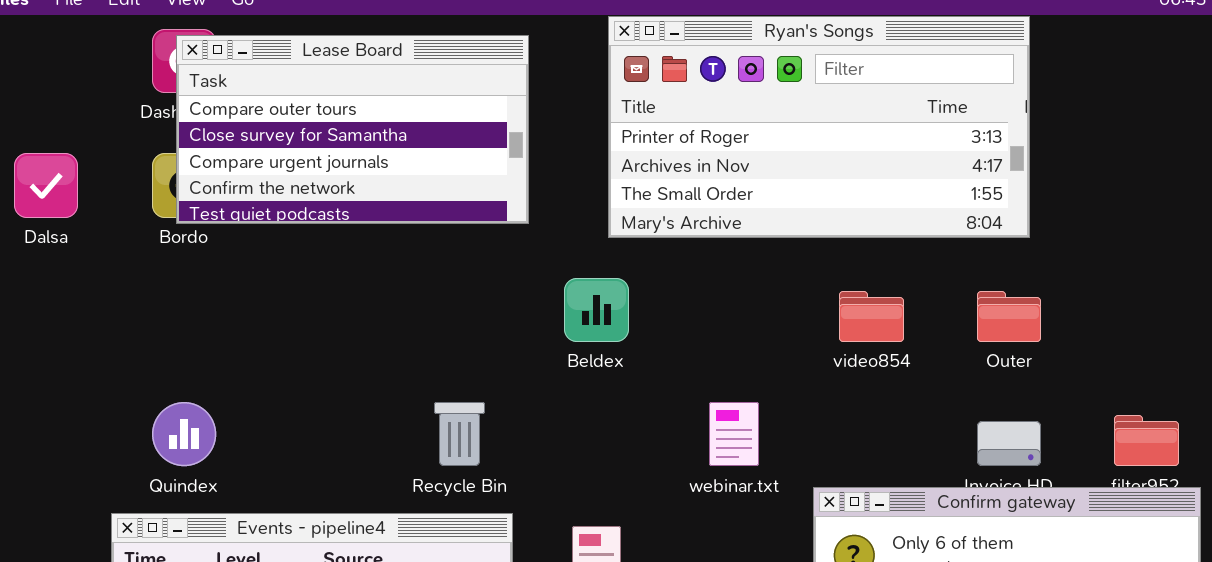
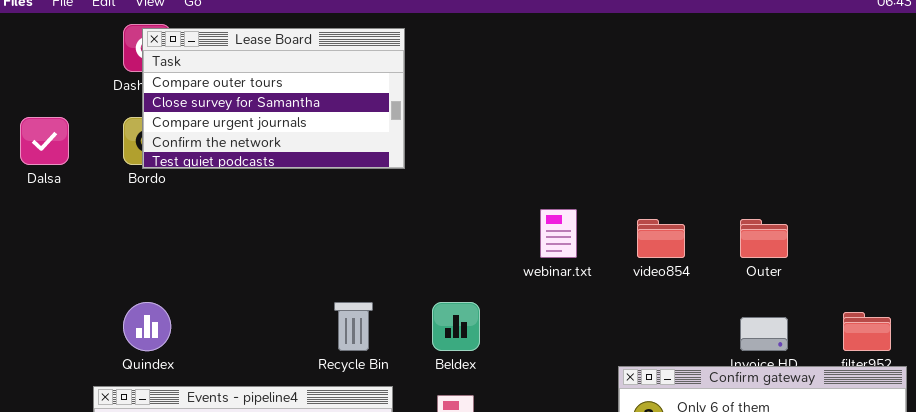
Ryan's Songs: [608,16,1030,238] -> none, closed
Beldex: [564,278,629,342] -> [432,302,480,351], moved
webinar.txt: [709,402,759,466] -> [540,209,577,258], moved

